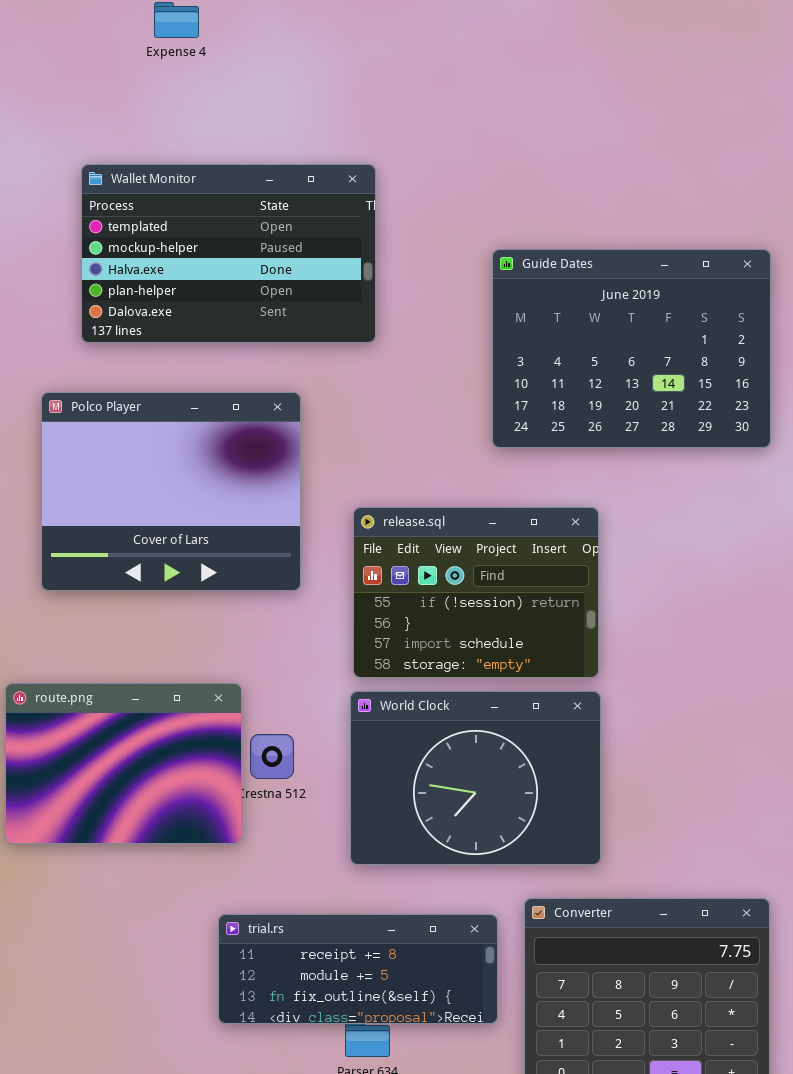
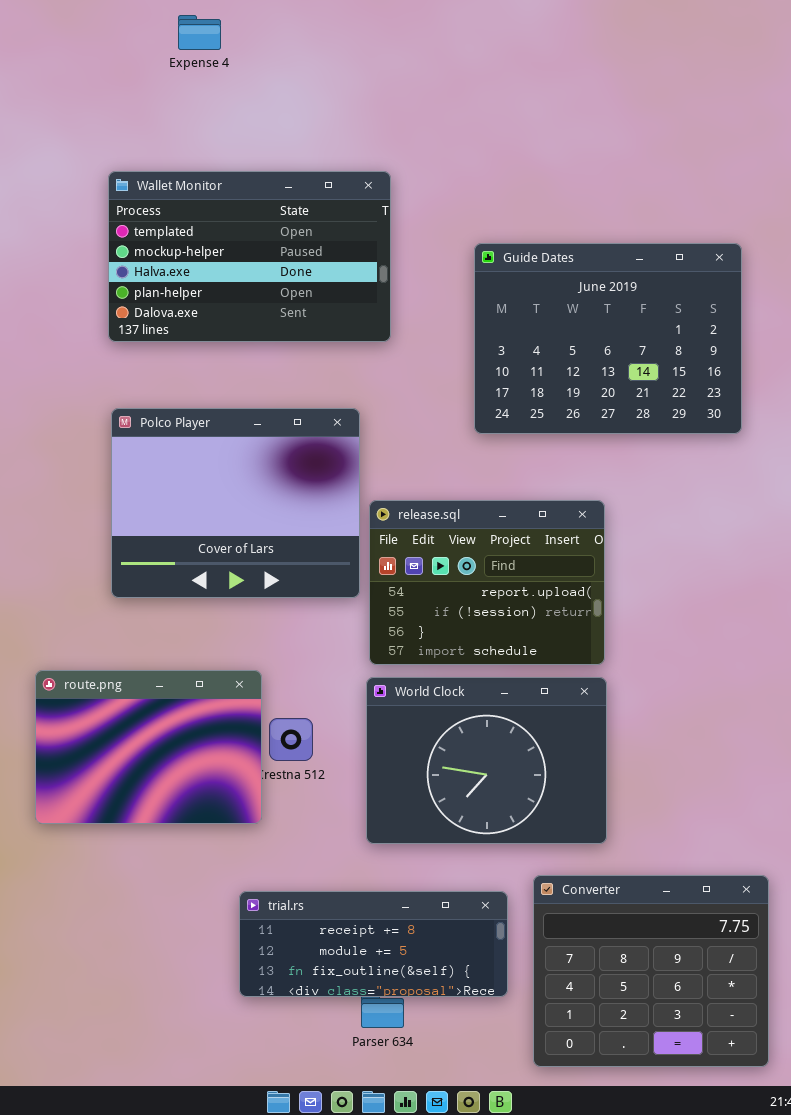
Guide Dates: [492,249,771,448] -> [474,243,742,434], moved
Polco Player: [41,392,301,591] -> [111,408,360,598], moved
release.sql: [353,507,599,678] -> [369,500,605,665], scrolled up 1 row

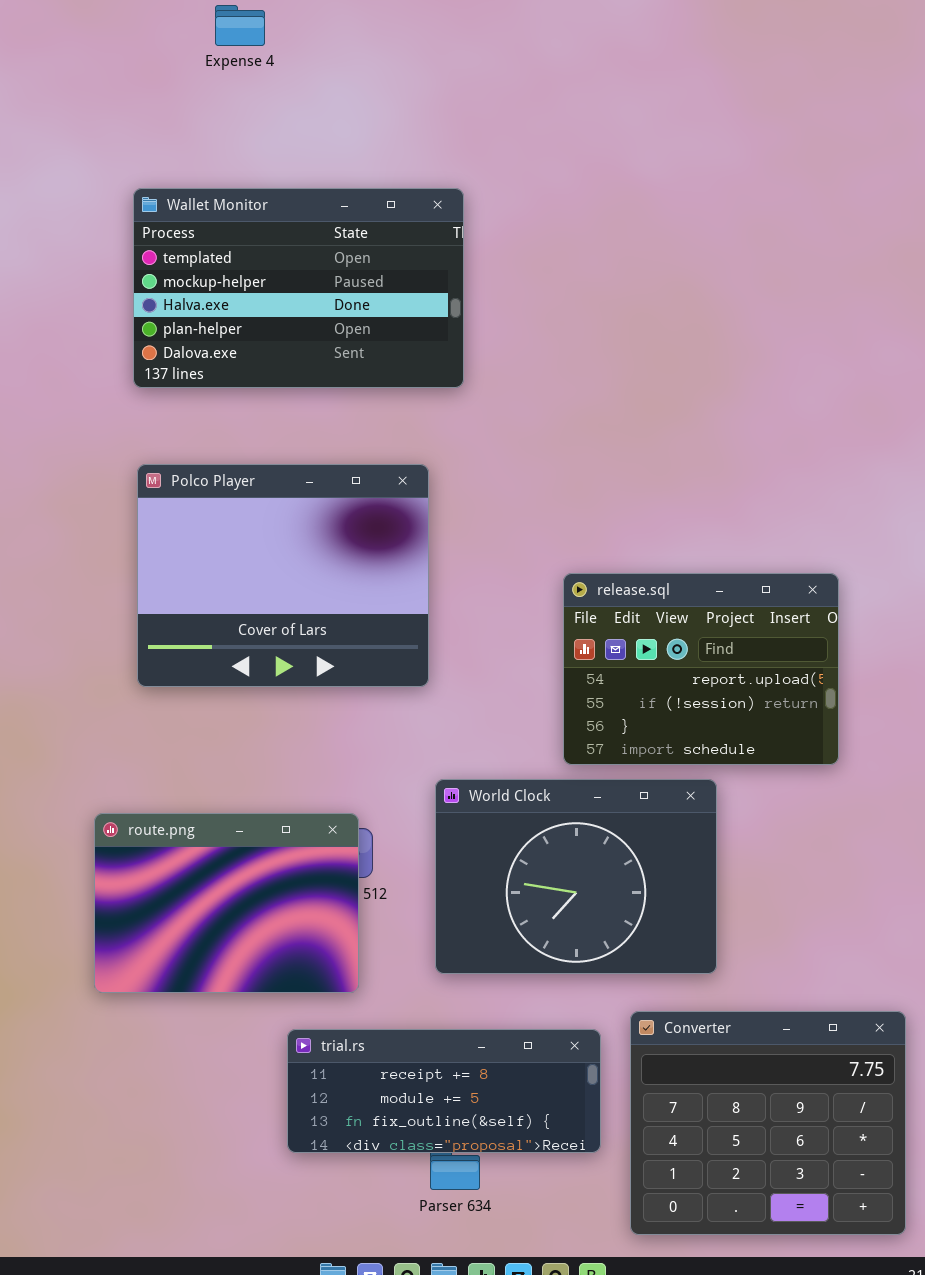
Guide Dates: [474,243,742,434] -> none, closed
release.sql: [369,500,605,665] -> [563,573,839,765], moved
route.png: [35,670,262,824] -> [94,813,359,993], moved

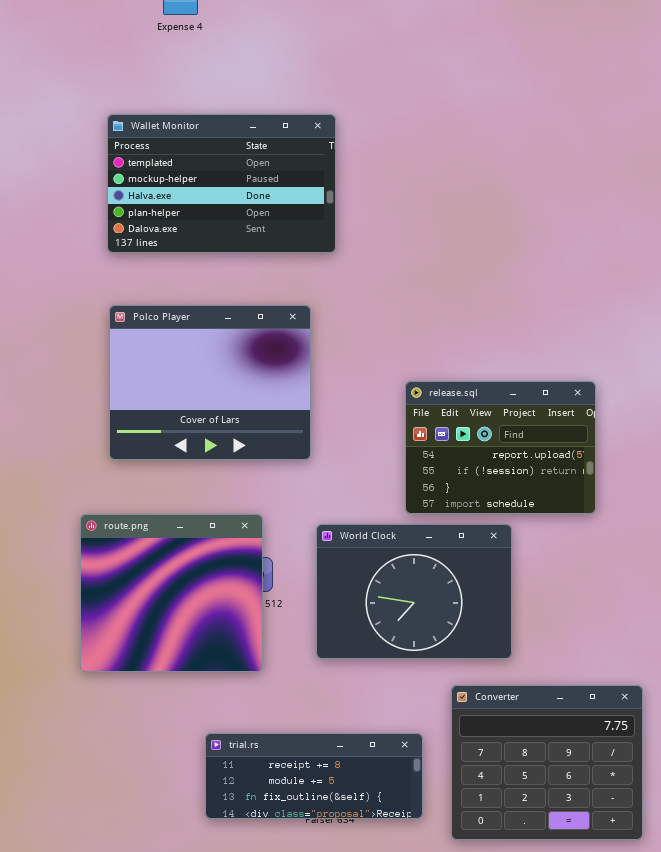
route.png: [94,813,359,993] -> [80,514,263,672], resized
trial.rs: [287,1029,601,1153] -> [205,733,423,819], moved

